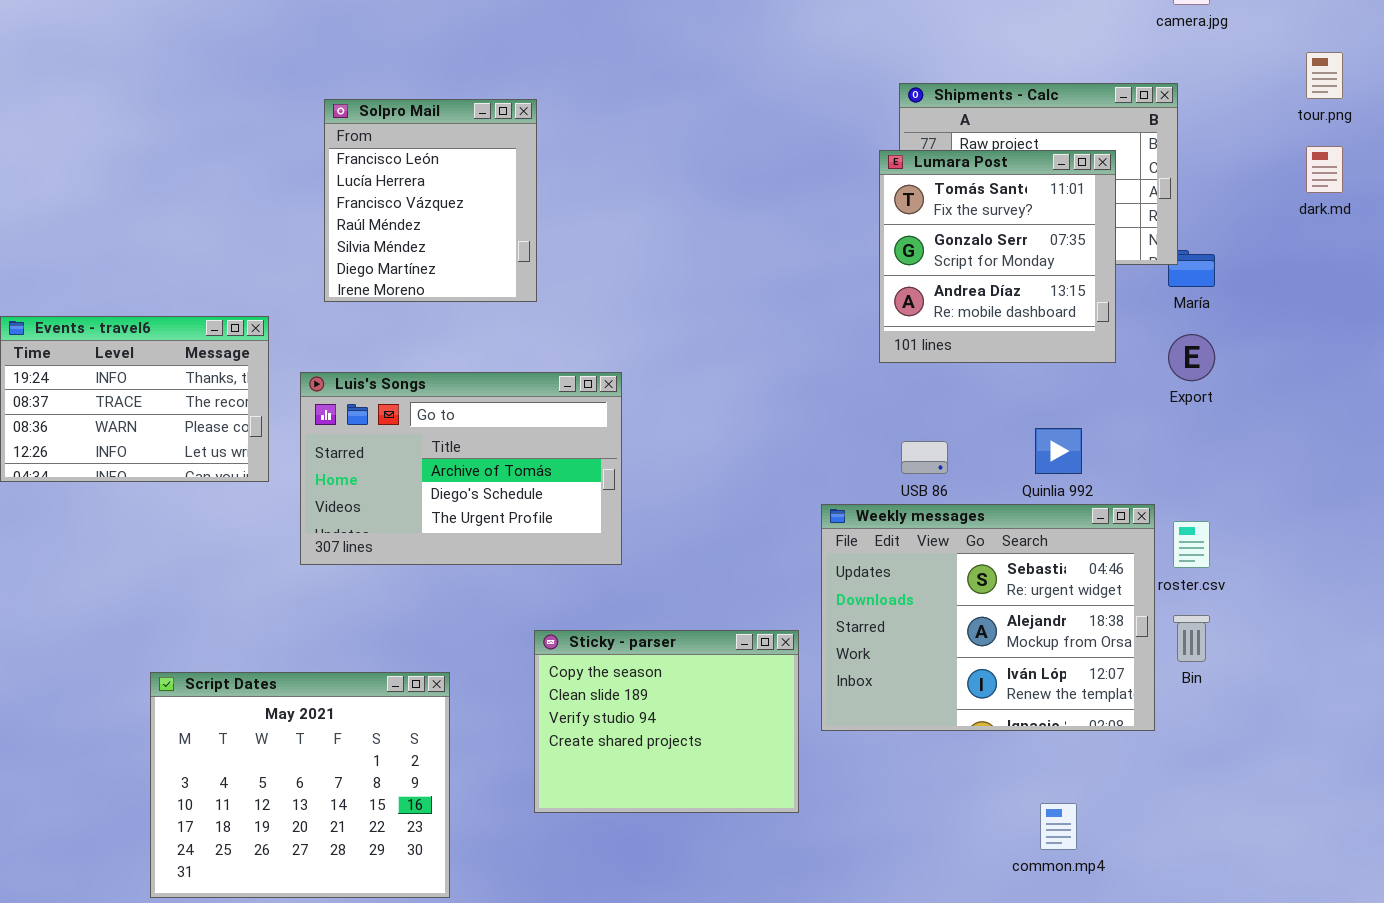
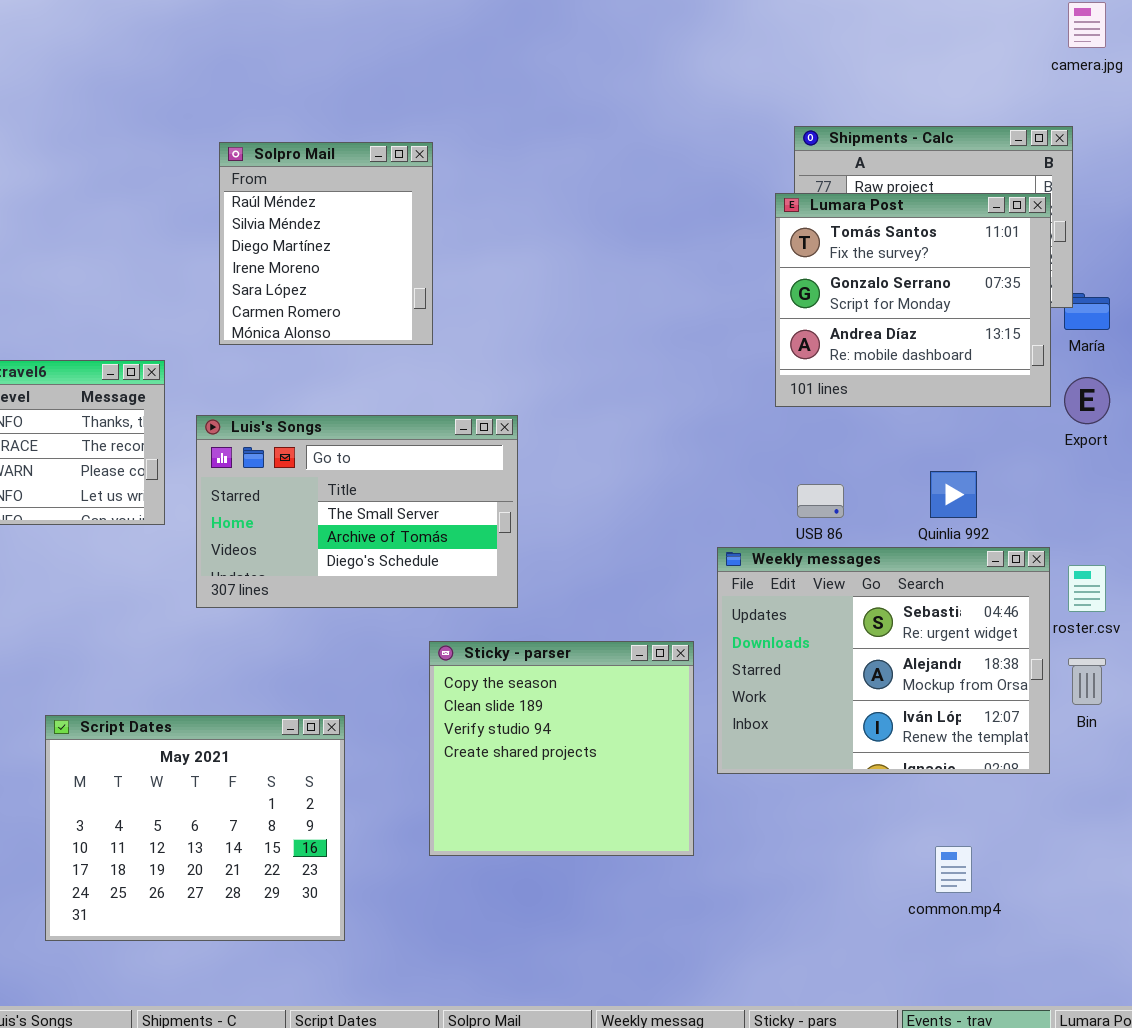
Solpro Mail: [324,99,537,302] -> [219,142,433,345], scrolled down 3 rows
Lumara Post: [879,150,1116,363] -> [775,193,1051,407], resized
Luis's Songs: [300,372,622,565] -> [196,415,518,608], scrolled up 1 row
Sticky - parser: [534,630,799,813] -> [429,641,694,856], resized

